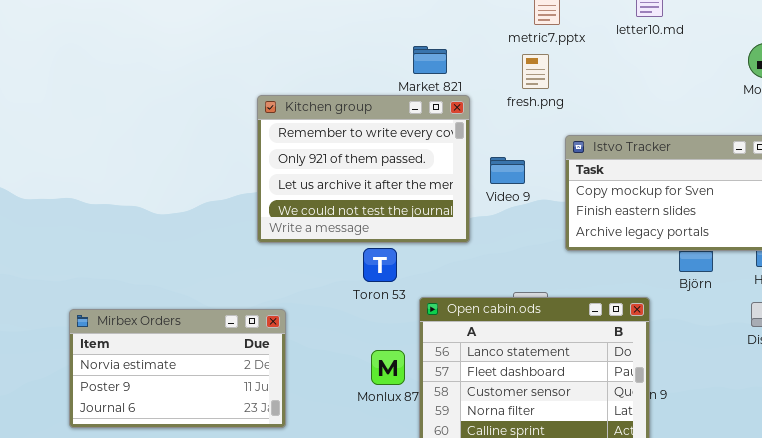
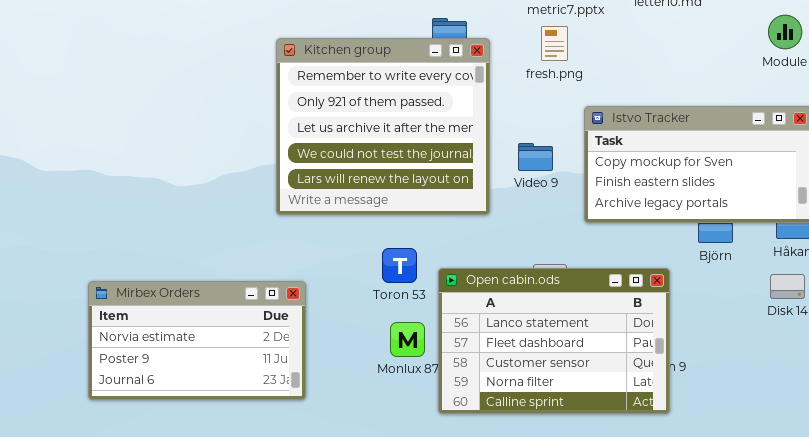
Kitchen group: [257,95,470,243] -> [276,38,490,215], resized
Video 9: [490,157,525,184] -> [518,143,553,171], moved
Toron 53: [363,248,397,282] -> [382,248,417,283], moved

